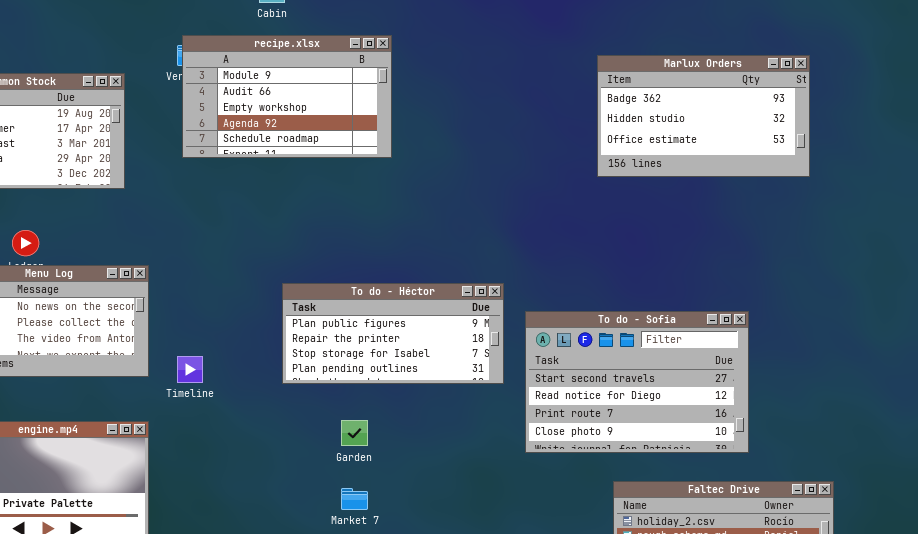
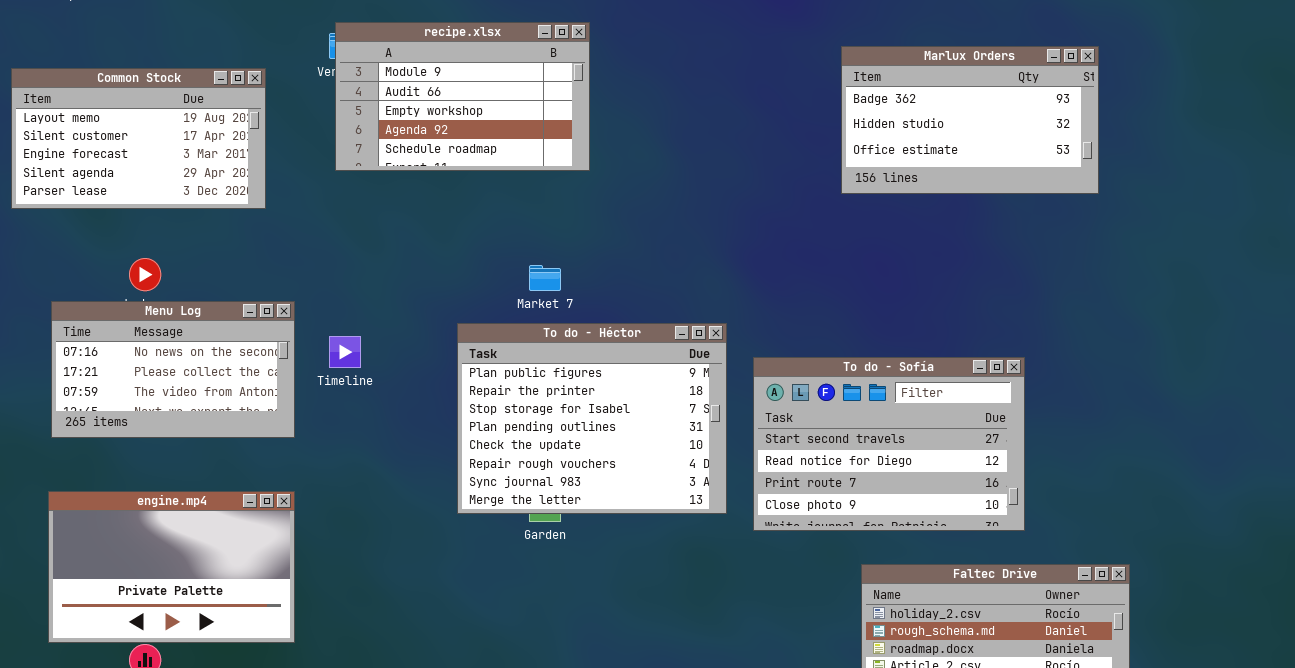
To do - Héctor: [282,283,504,384] -> [457,323,727,514], resized
Timeline: [177,356,203,383] -> [329,336,361,368], moved
Market 7: [341,488,368,510] -> [529,265,561,291], moved

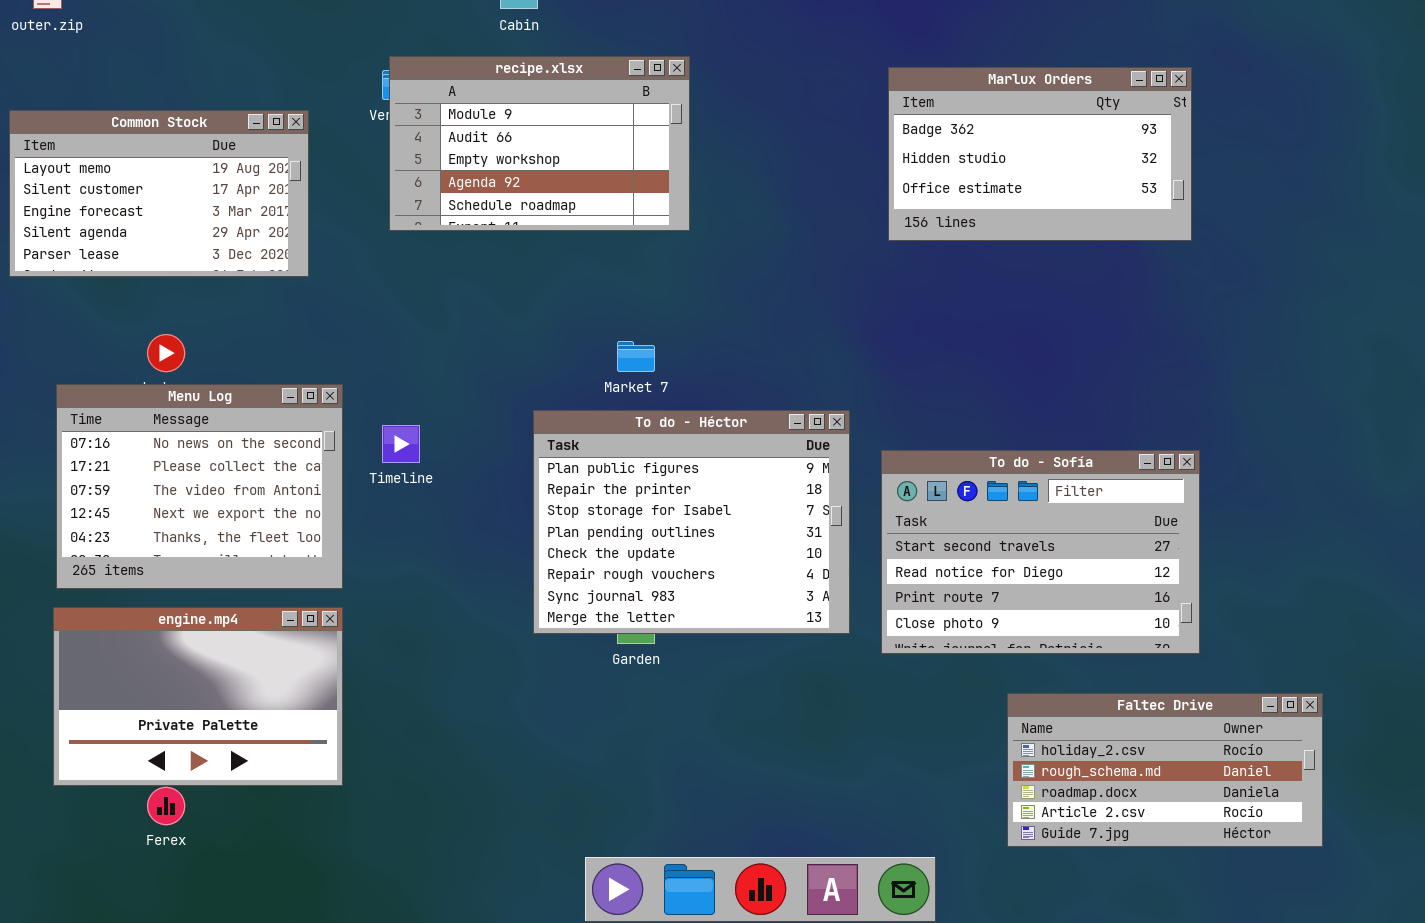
Marlux Orders: [841,46,1099,194] -> [888,67,1192,241], moved
Menu Log: [51,301,295,438] -> [56,384,343,589], resized

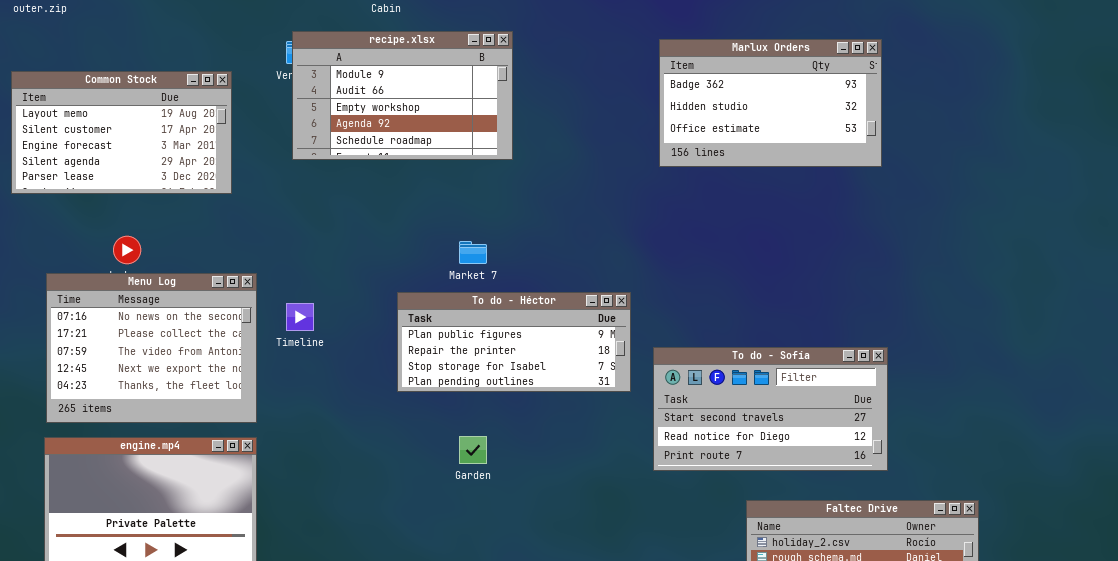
To do - Héctor: [533,410,850,634] -> [397,292,631,392], resized
To do - Sofía: [881,450,1200,654] -> [653,347,888,471], resized

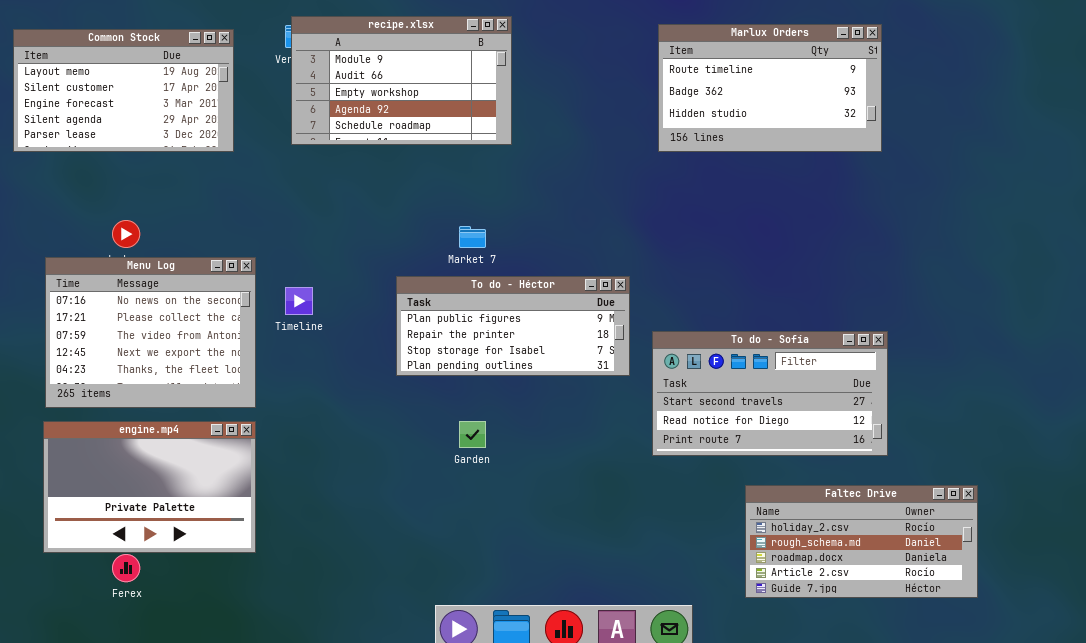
Marlux Orders: [659,39,882,167] -> [658,24,882,152], scrolled up 1 row
Common Stock: [11,71,232,194] -> [13,29,234,152], moved

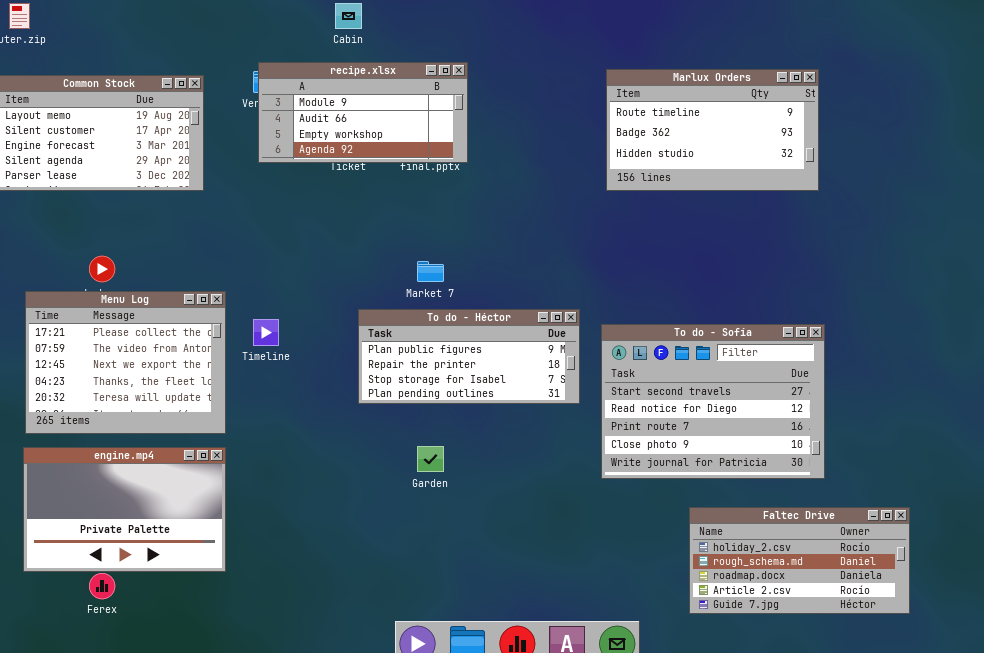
recipe.xlsx: [291,16,512,145] -> [258,62,468,163], resized
Menu Log: [45,257,256,408] -> [25,291,226,434], scrolled down 1 row
To do - Sofía: [652,331,888,456] -> [601,324,825,479], resized

